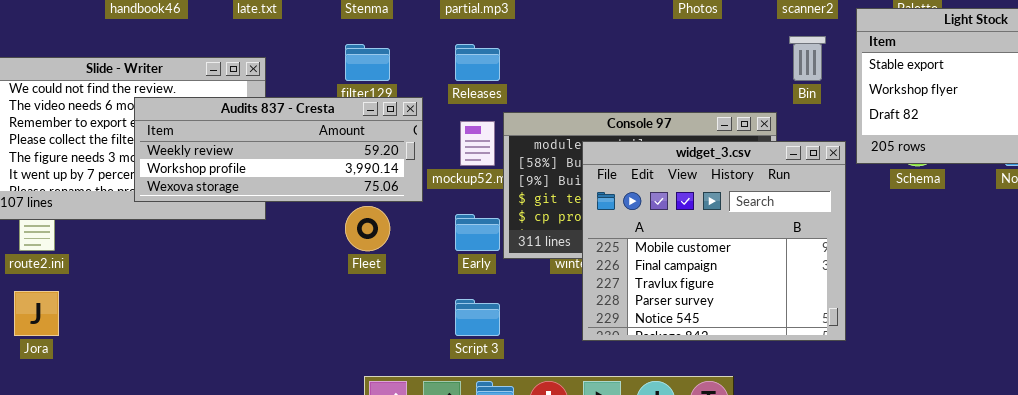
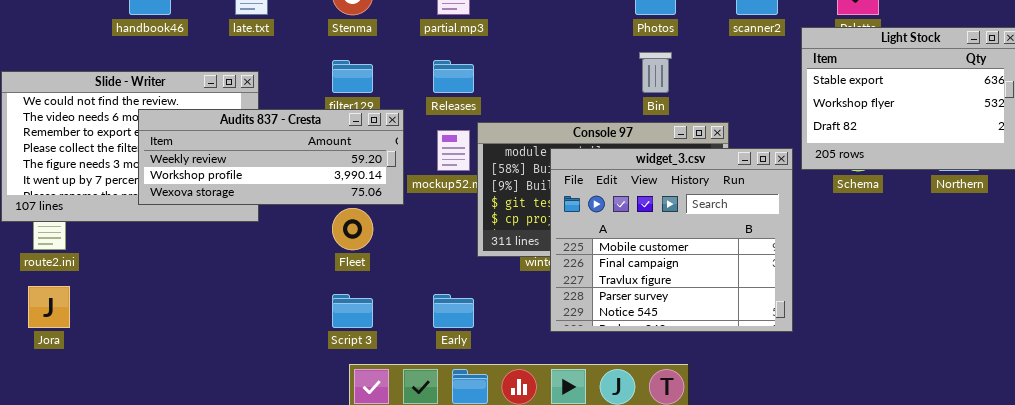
Bin: [789,36,826,81] -> [639,52,672,93], moved
Early: [455,214,500,251] -> [433,294,474,328], moved
Script 3: [455,299,500,336] -> [332,294,373,328], moved

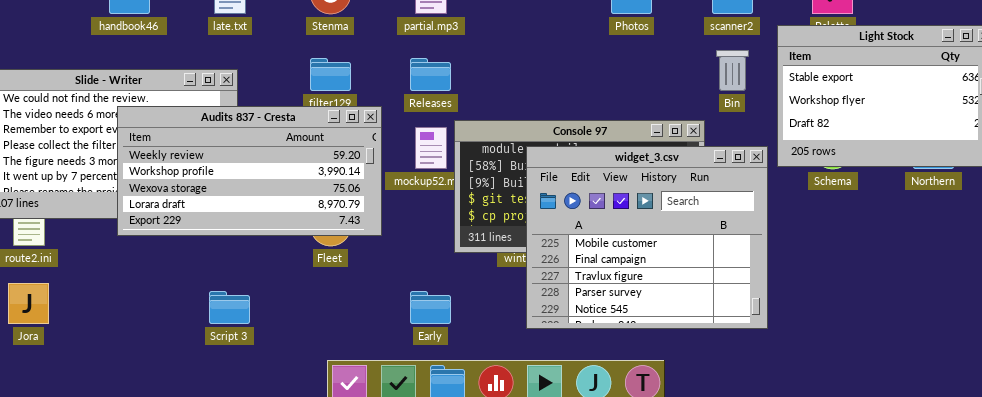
Bin: [639,52,672,93] -> [716,50,749,91], moved
Audits 837 - Cresta: [138,109,404,205] -> [117,106,382,236], resized
Script 3: [332,294,373,328] -> [209,291,250,324], moved

